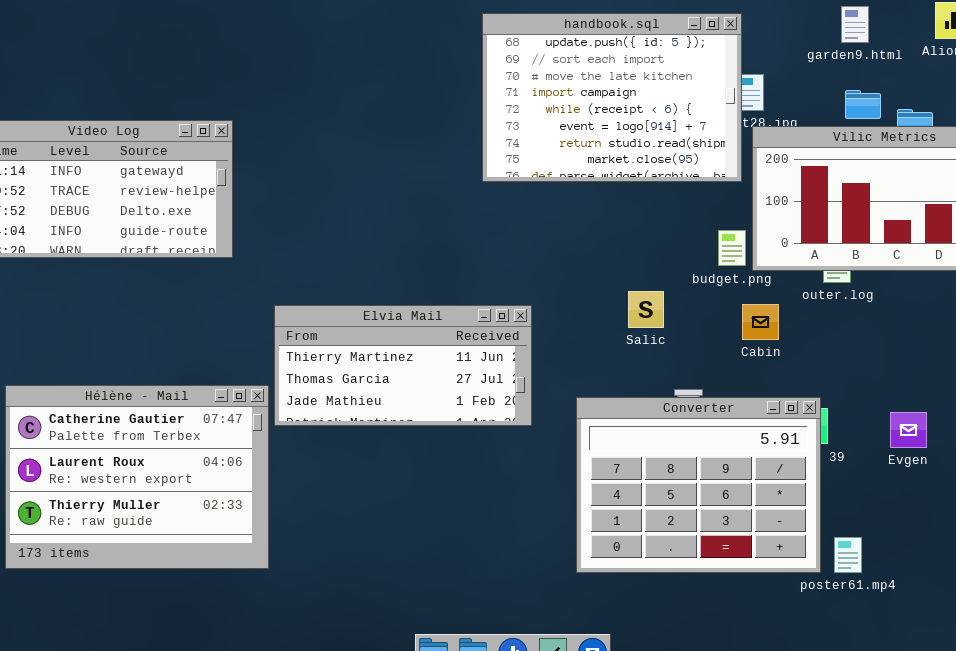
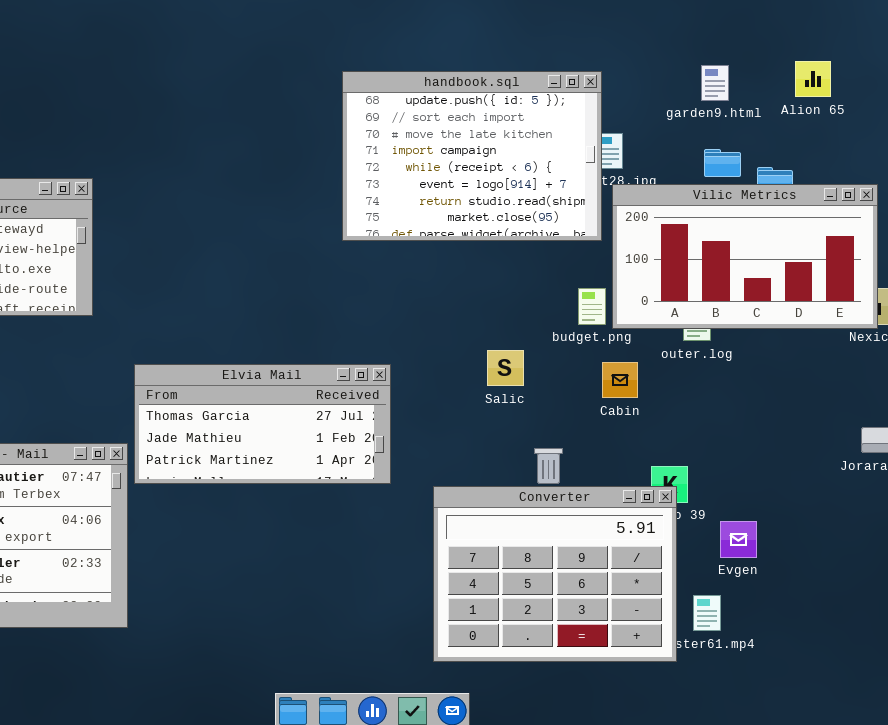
Elvia Mail: [274,305,532,426] -> [134,364,391,484], scrolled down 1 row
Converter: [576,397,821,573] -> [433,486,677,662], moved
Evgen: [890,412,927,448] -> [720,521,757,558], moved

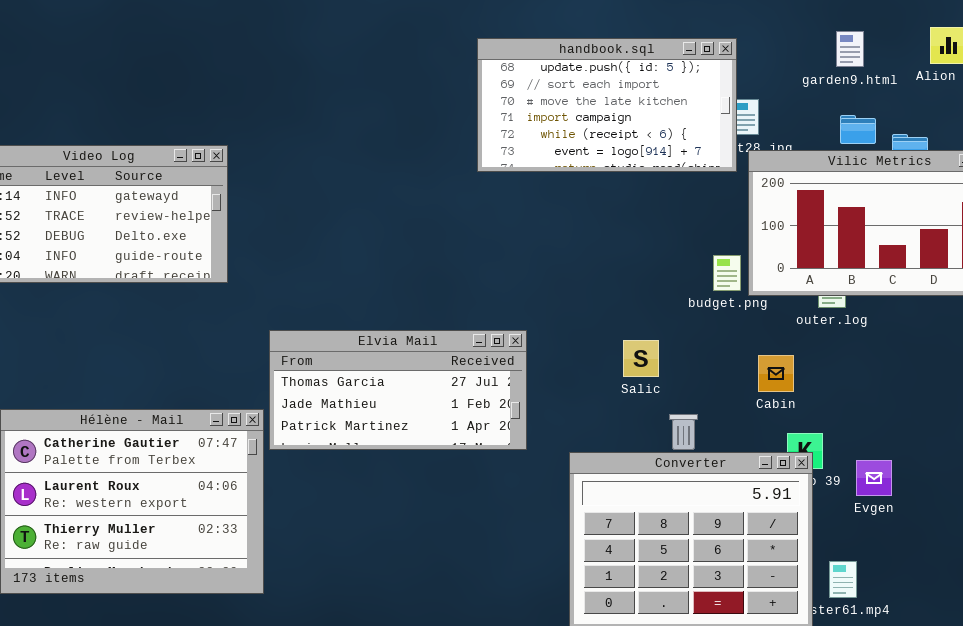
handbook.sql: [342,71,602,241] -> [477,38,737,172], resized
Salic: [487,350,524,386] -> [623,340,659,377], moved
Cabin: [602,362,638,398] -> [758,355,794,392], moved
Evgen: [720,521,757,558] -> [856,460,892,496], moved

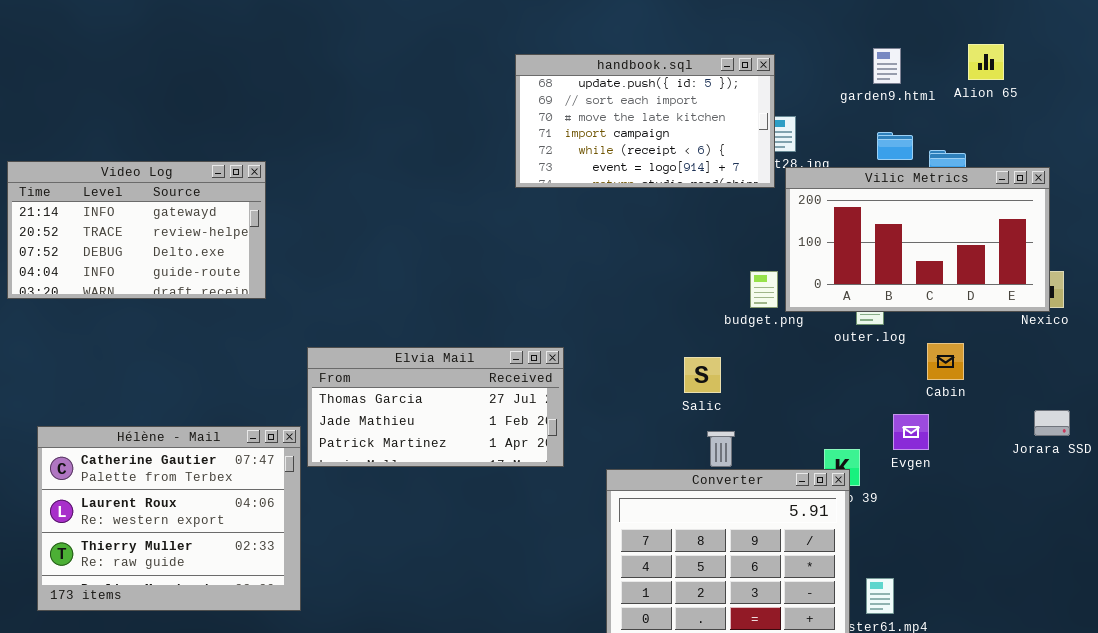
Salic: [623,340,659,377] -> [684,357,721,393], moved
Cabin: [758,355,794,392] -> [927,343,964,380], moved
Evgen: [856,460,892,496] -> [893,414,929,450], moved

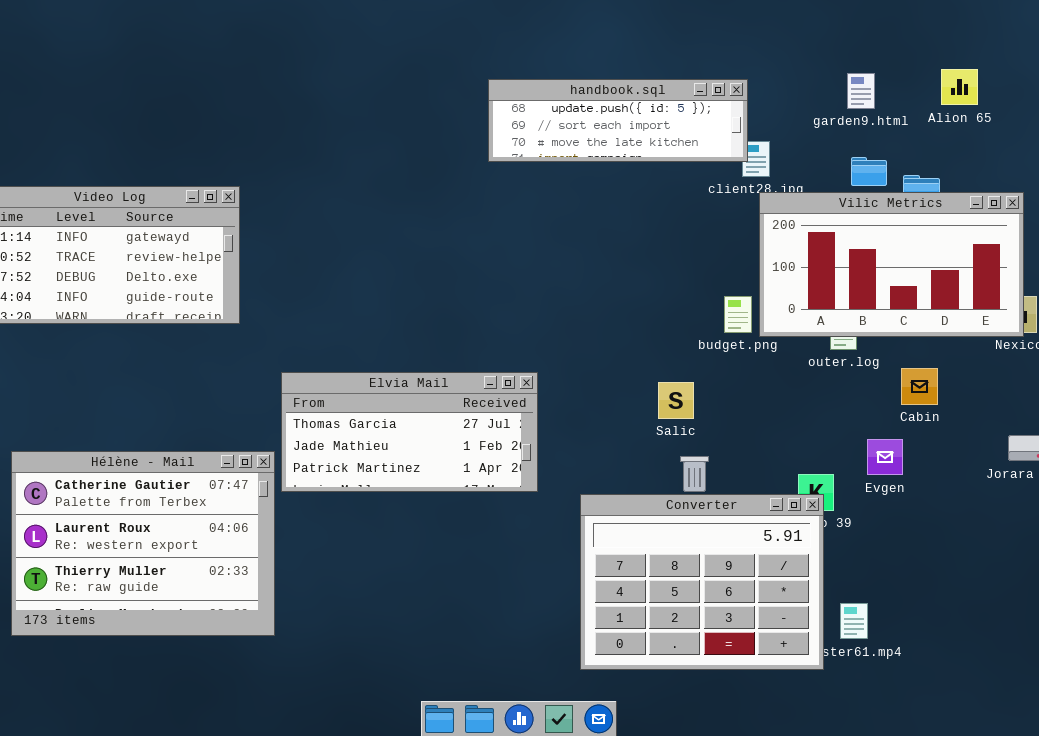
handbook.sql: [515,54,775,188] -> [488,79,748,162], resized

